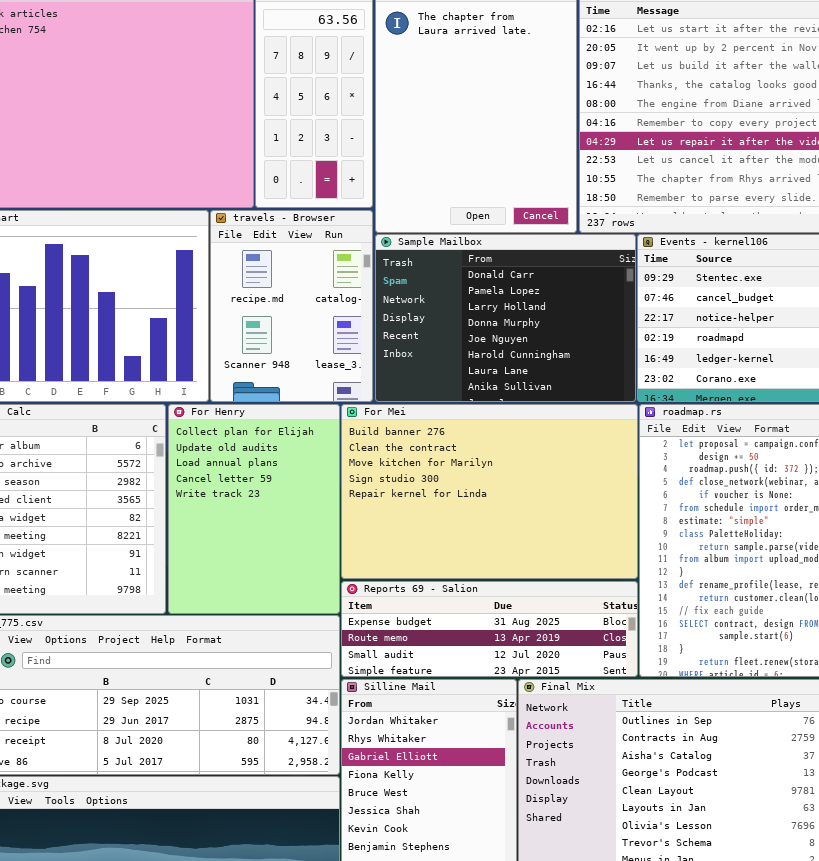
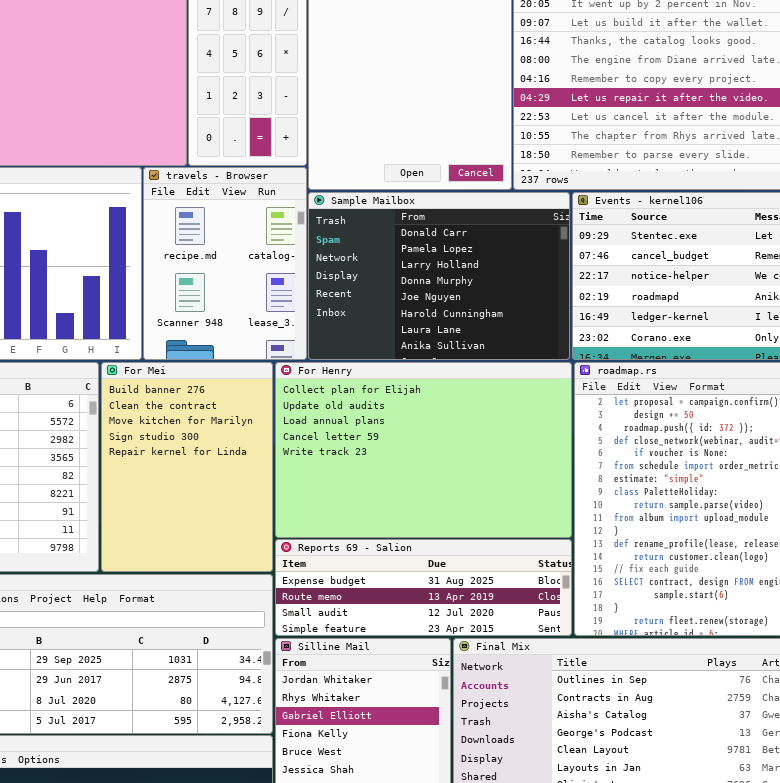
For Henry: [168,404,340,614] -> [275,362,572,538], moved, resized
For Mei: [341,404,638,579] -> [101,362,273,572], moved, resized

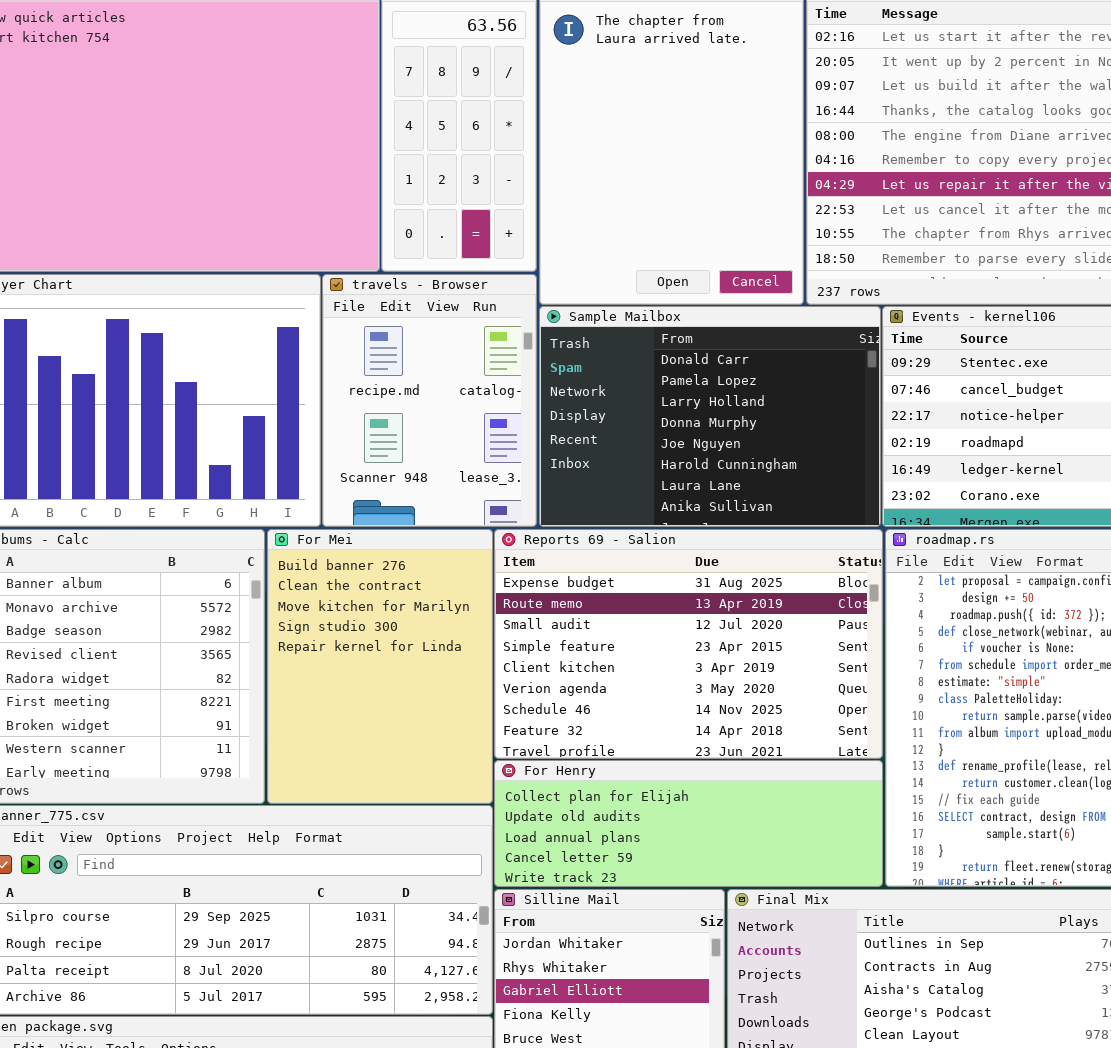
For Henry: [275,362,572,538] -> [494,760,883,887], moved, resized
Reports 69 - Salion: [275,539,572,636] -> [494,529,883,759], moved, resized

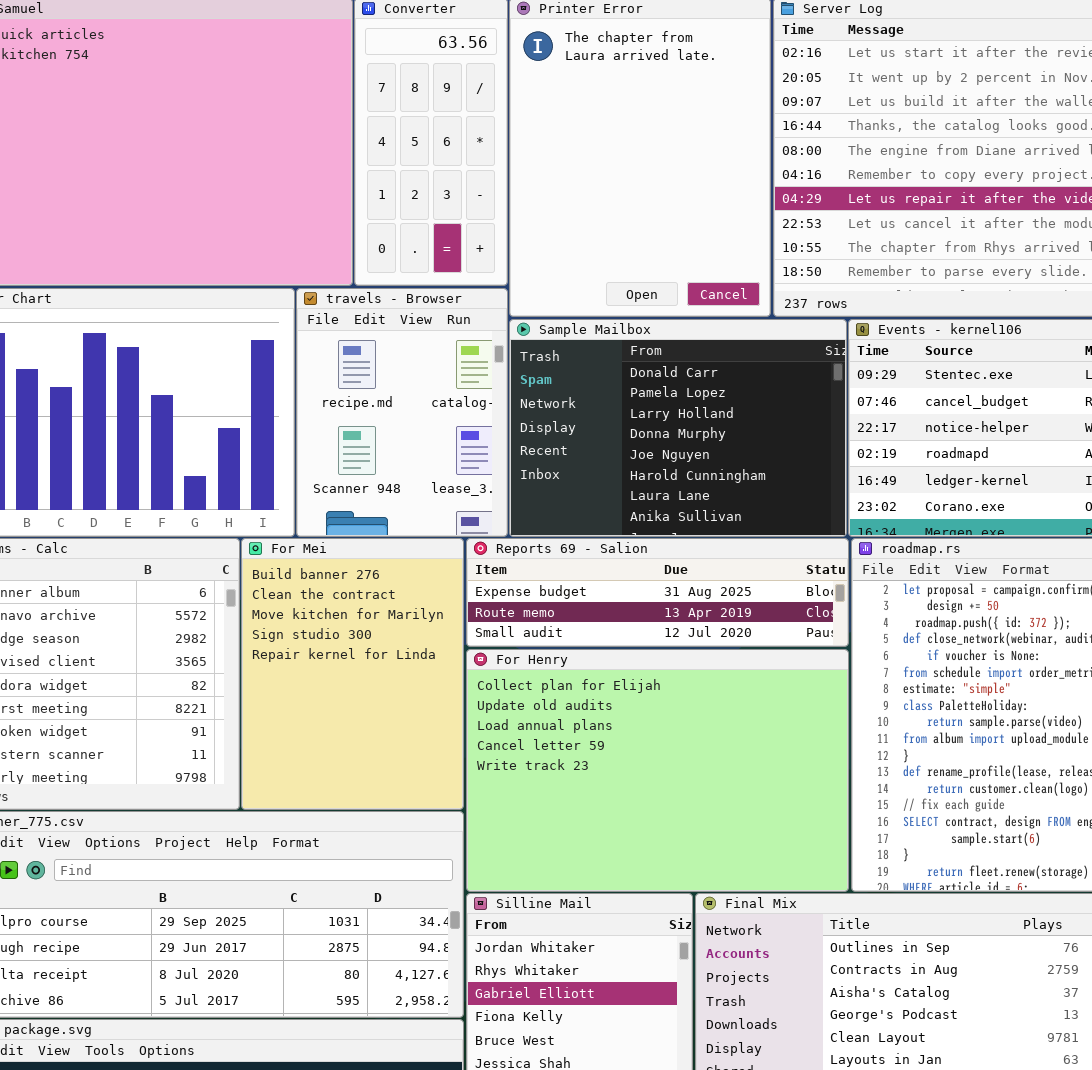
Reports 69 - Salion: [494,529,883,759] -> [466,538,849,647], resized
For Henry: [494,760,883,887] -> [466,649,849,892], resized

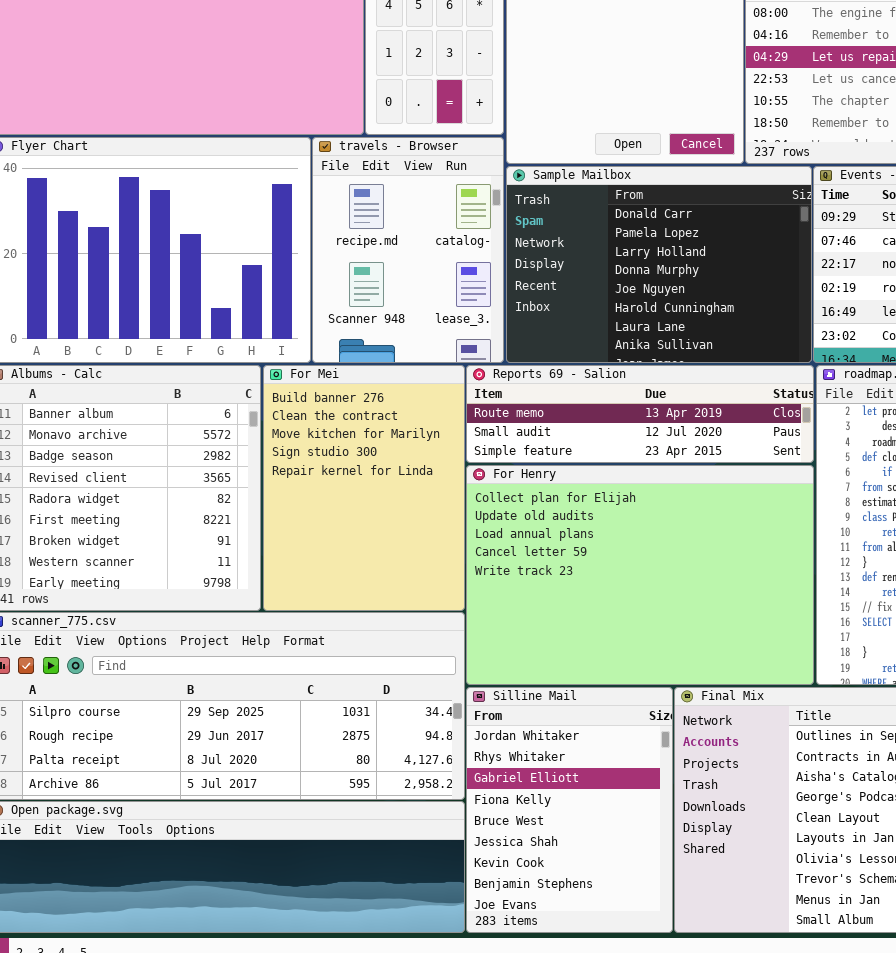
Reports 69 - Salion: [466,538,849,647] -> [466,365,814,463], scrolled down 1 row

